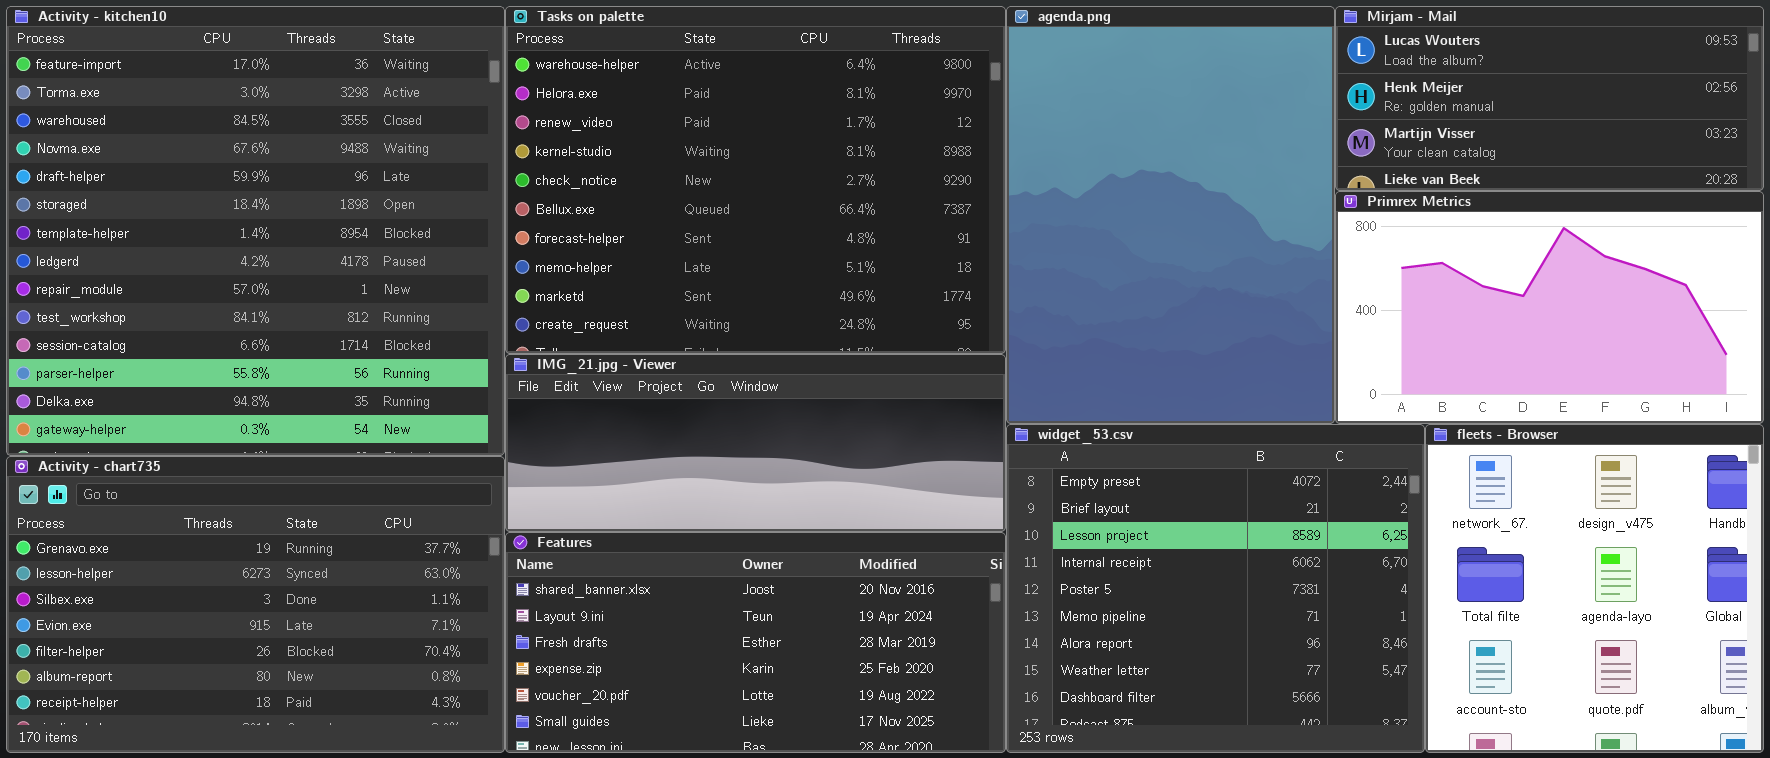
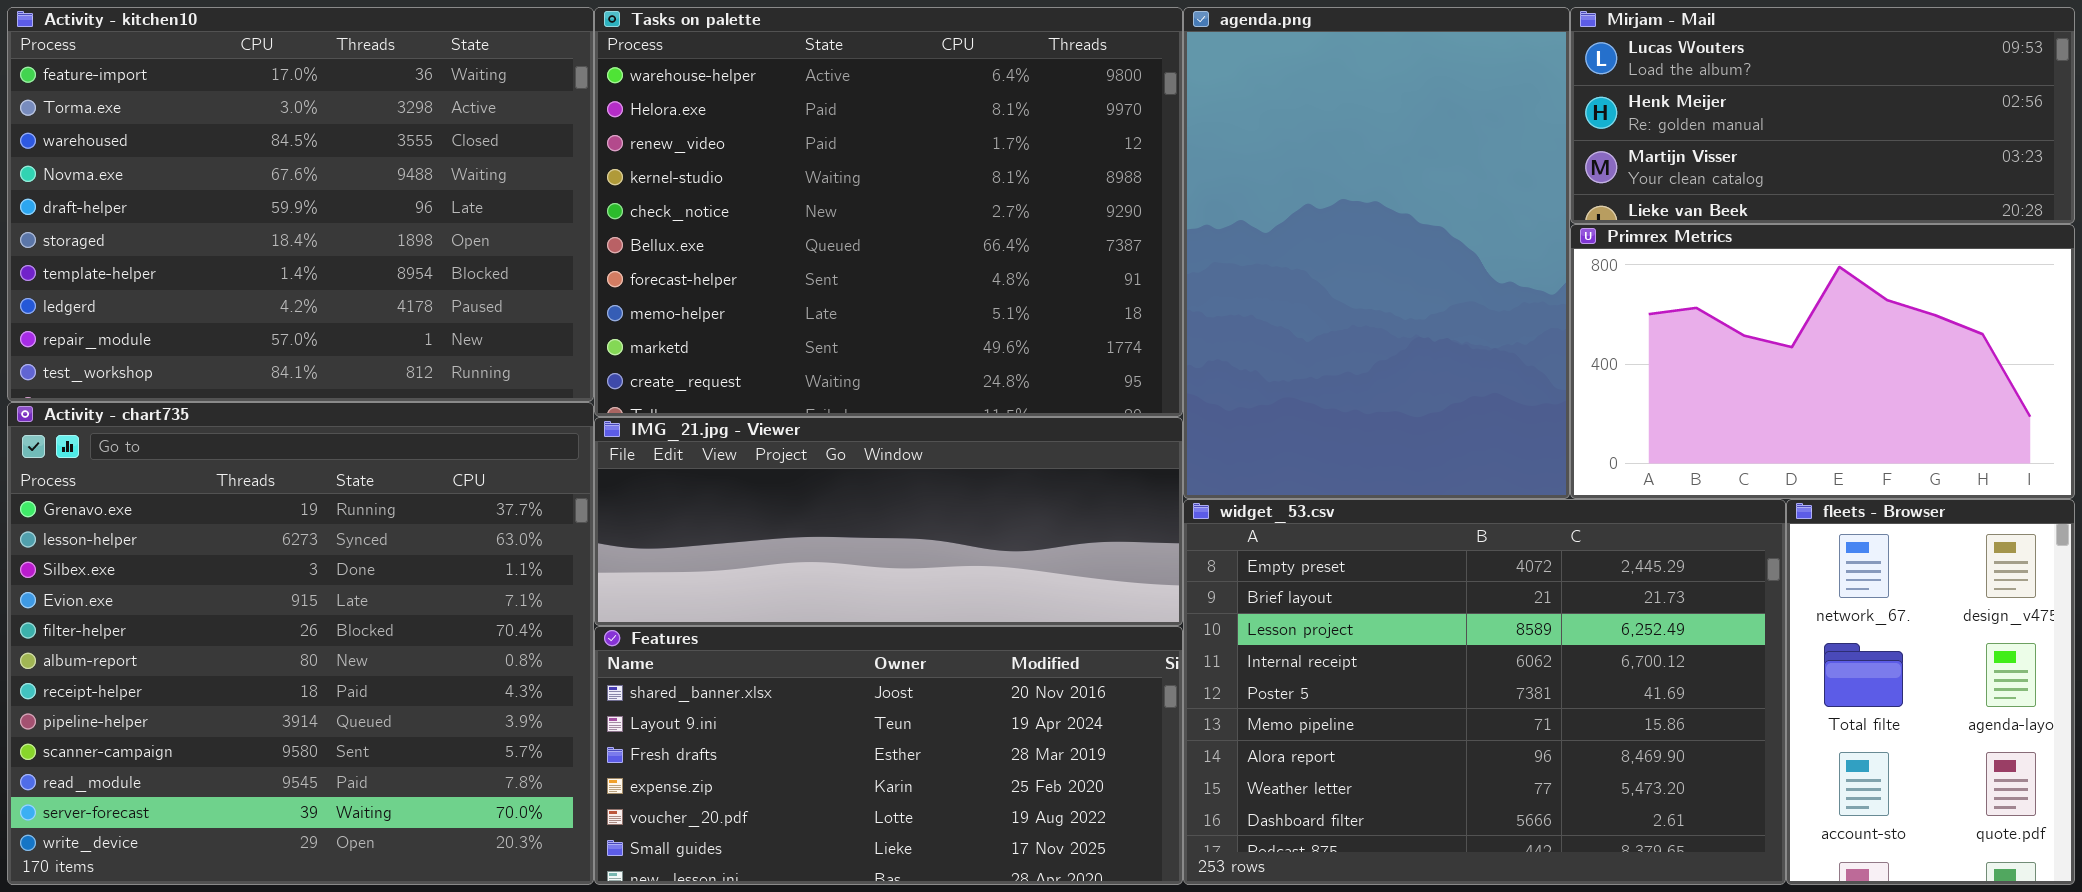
Activity - kitchen10: [6,6,505,456] -> [7,7,594,402], resized
widget_53.csv: [1006,424,1425,753] -> [1183,499,1786,885], resized
fleets - Browser: [1425,424,1764,753] -> [1786,499,2075,885], resized
Activity - chart735: [6,456,505,753] -> [7,402,594,885], resized

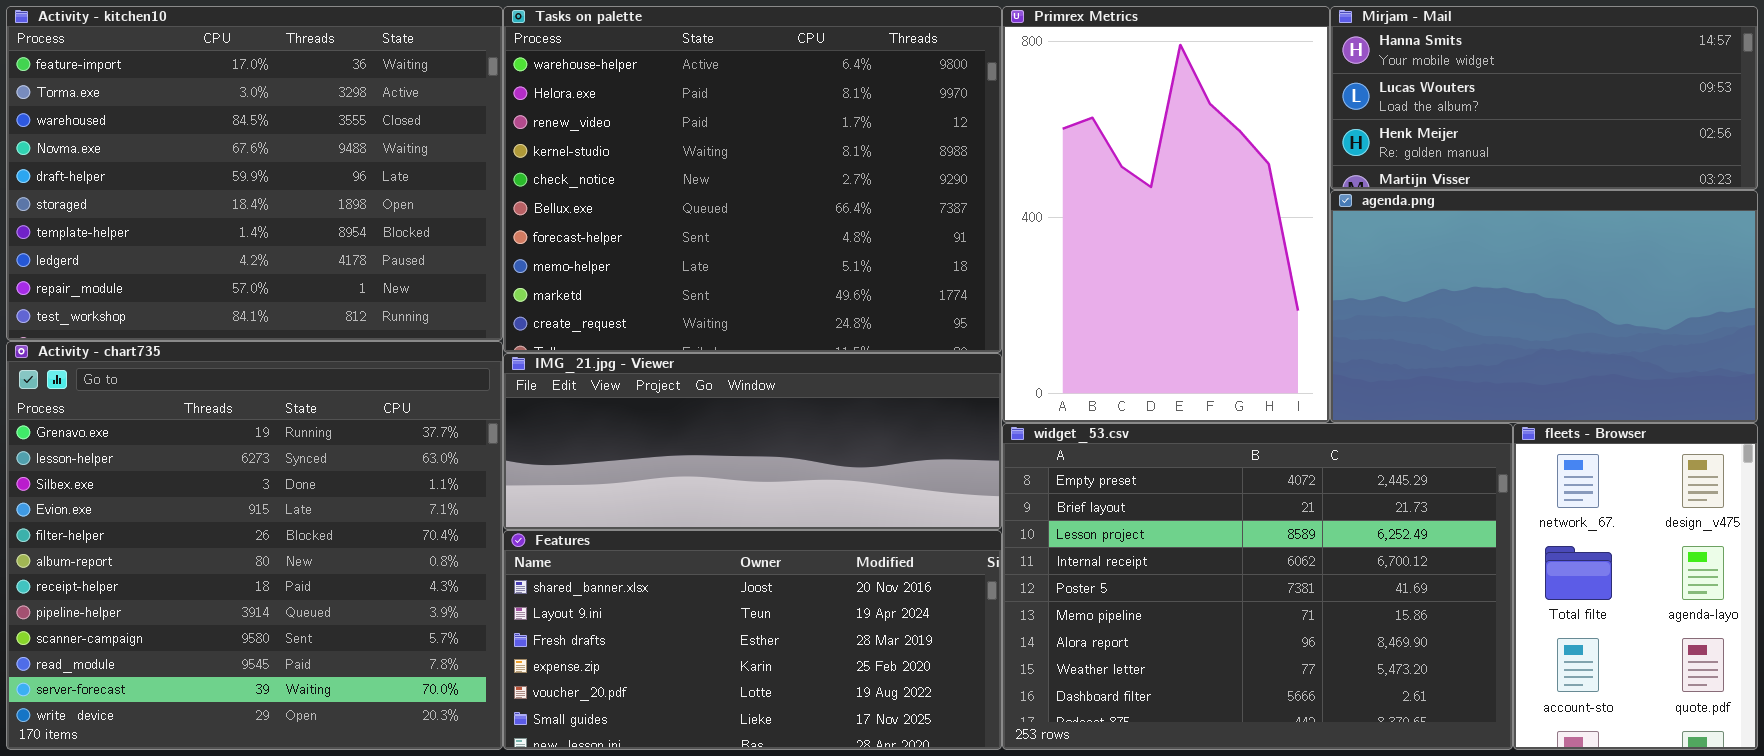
agenda.png: [1183,7,1570,499] -> [1330,190,1758,423], moved, resized
Mirjam - Mail: [1570,7,2075,224] -> [1330,6,1758,190], scrolled up 1 row
Primrex Metrics: [1570,224,2075,499] -> [1002,6,1330,423], moved, resized

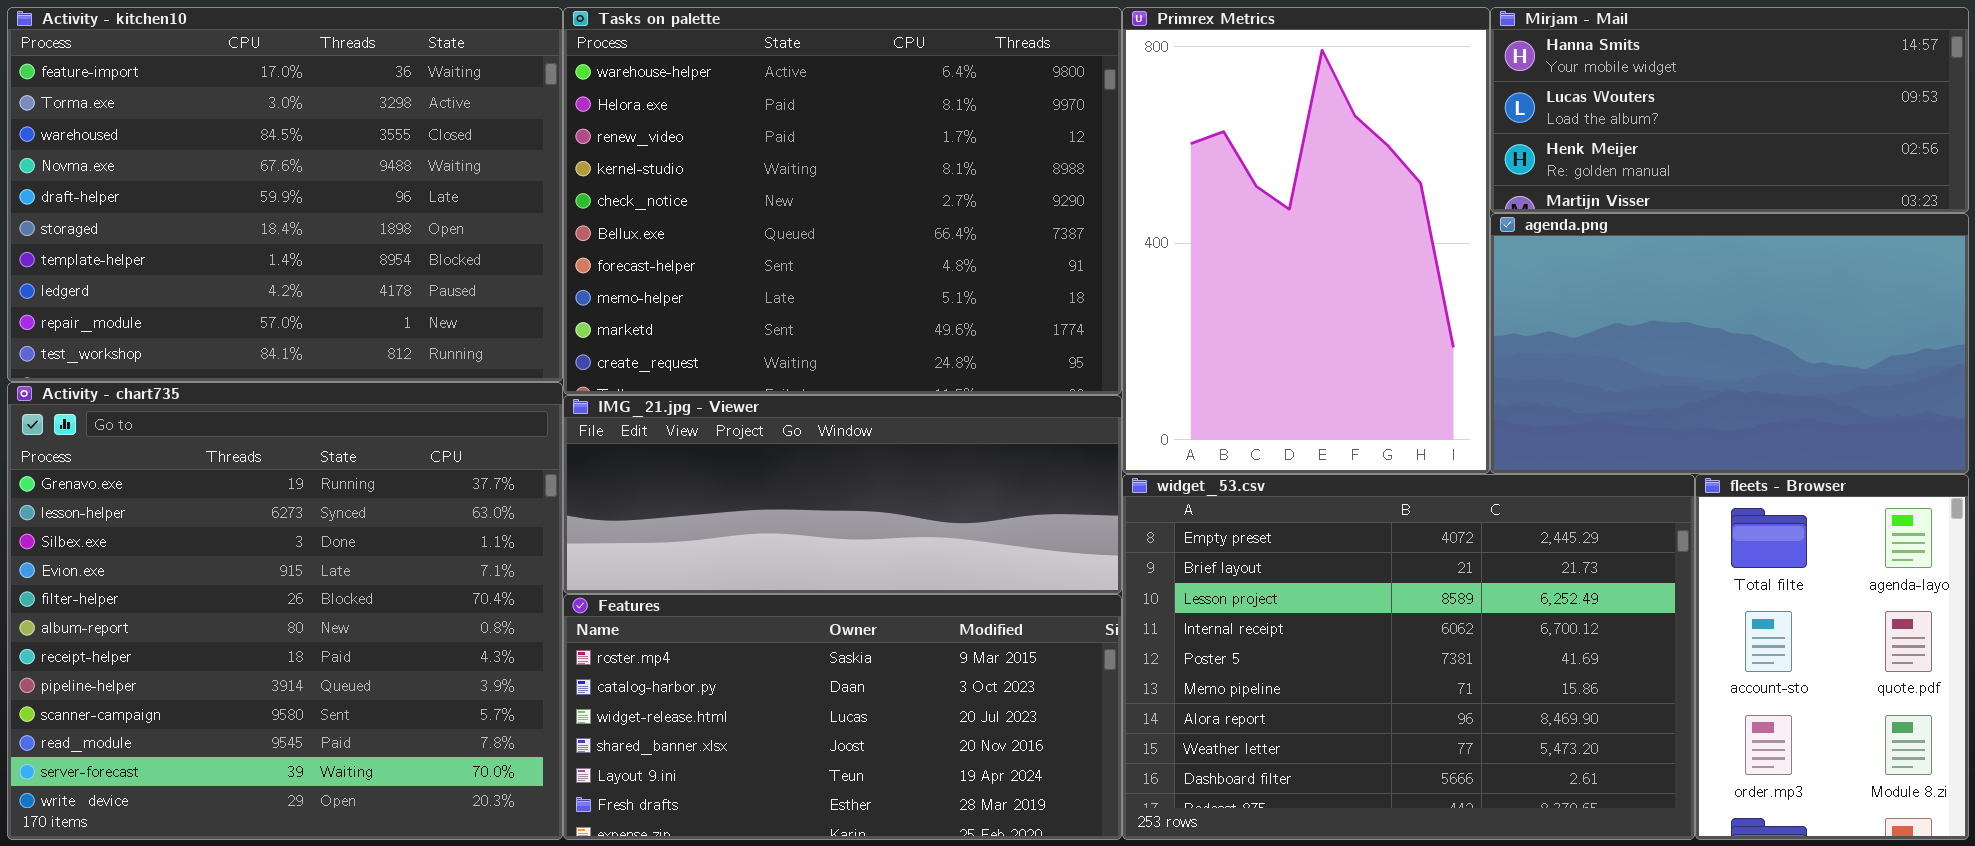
fleets - Browser: [1513,423,1758,750] -> [1695,474,1969,840], scrolled down 1 row
Features: [503,530,1002,750] -> [563,594,1122,840], scrolled up 3 rows

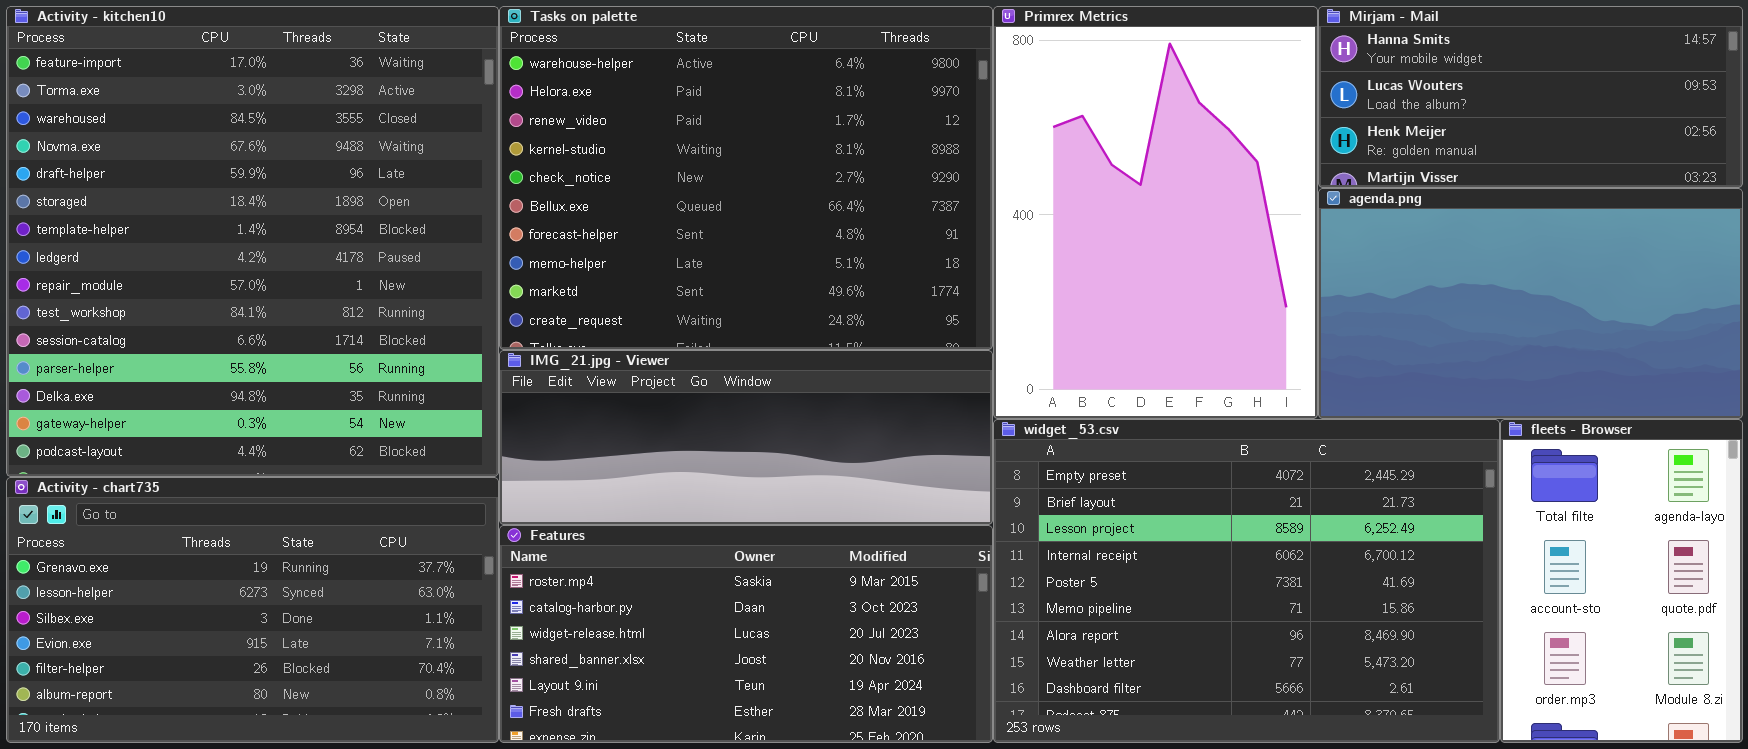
Activity - kitchen10: [7,7,563,382] -> [6,6,499,477], resized
Activity - chart735: [7,382,563,840] -> [6,477,499,743], resized

